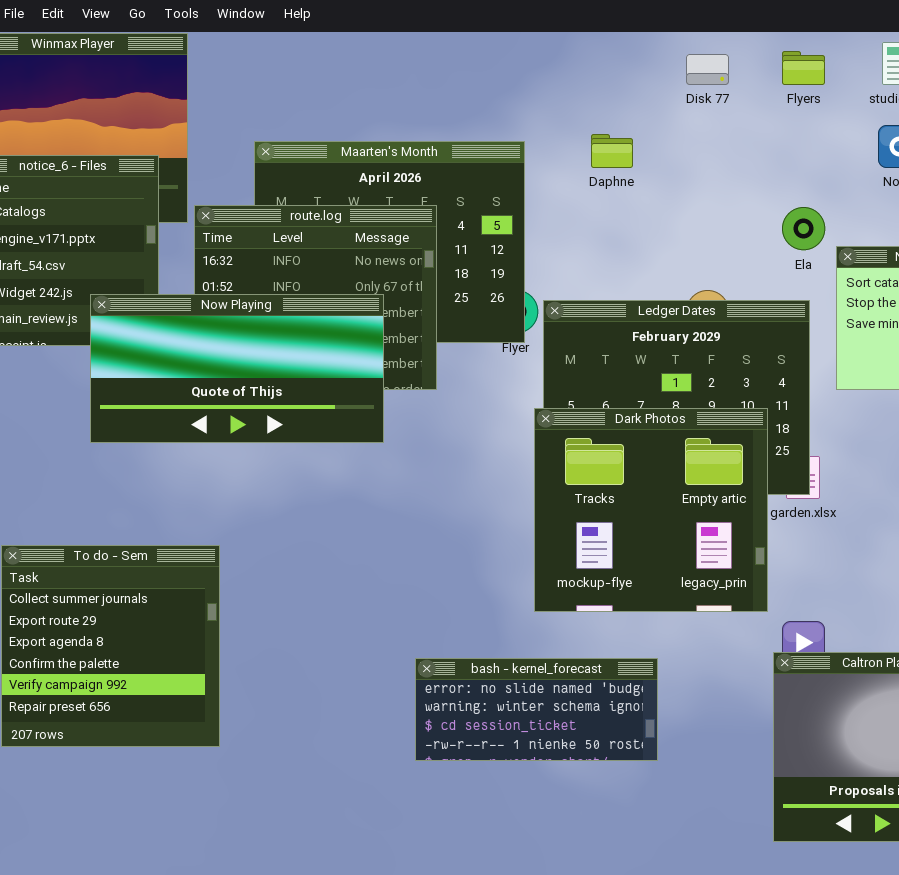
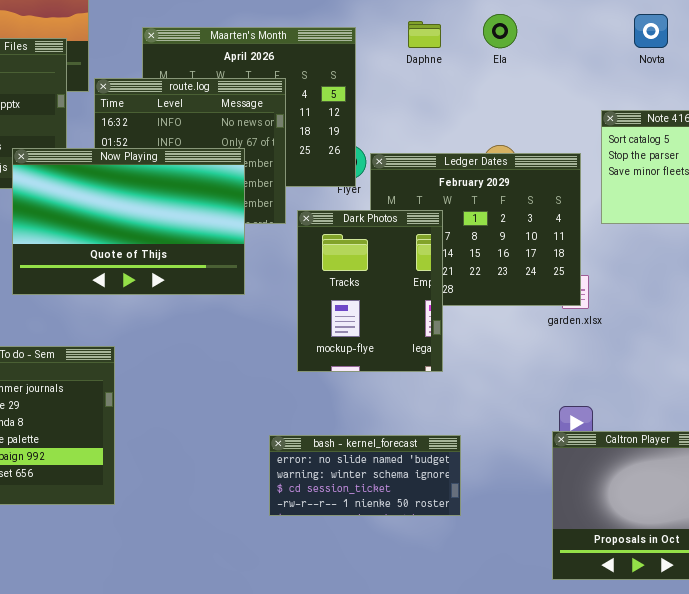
Ela: [782,207,825,250] -> [483,14,517,48], moved
Now Playing: [90,294,384,443] -> [12,148,245,295], resized
Dark Photos: [534,408,768,612] -> [297,210,443,372], moved, resized

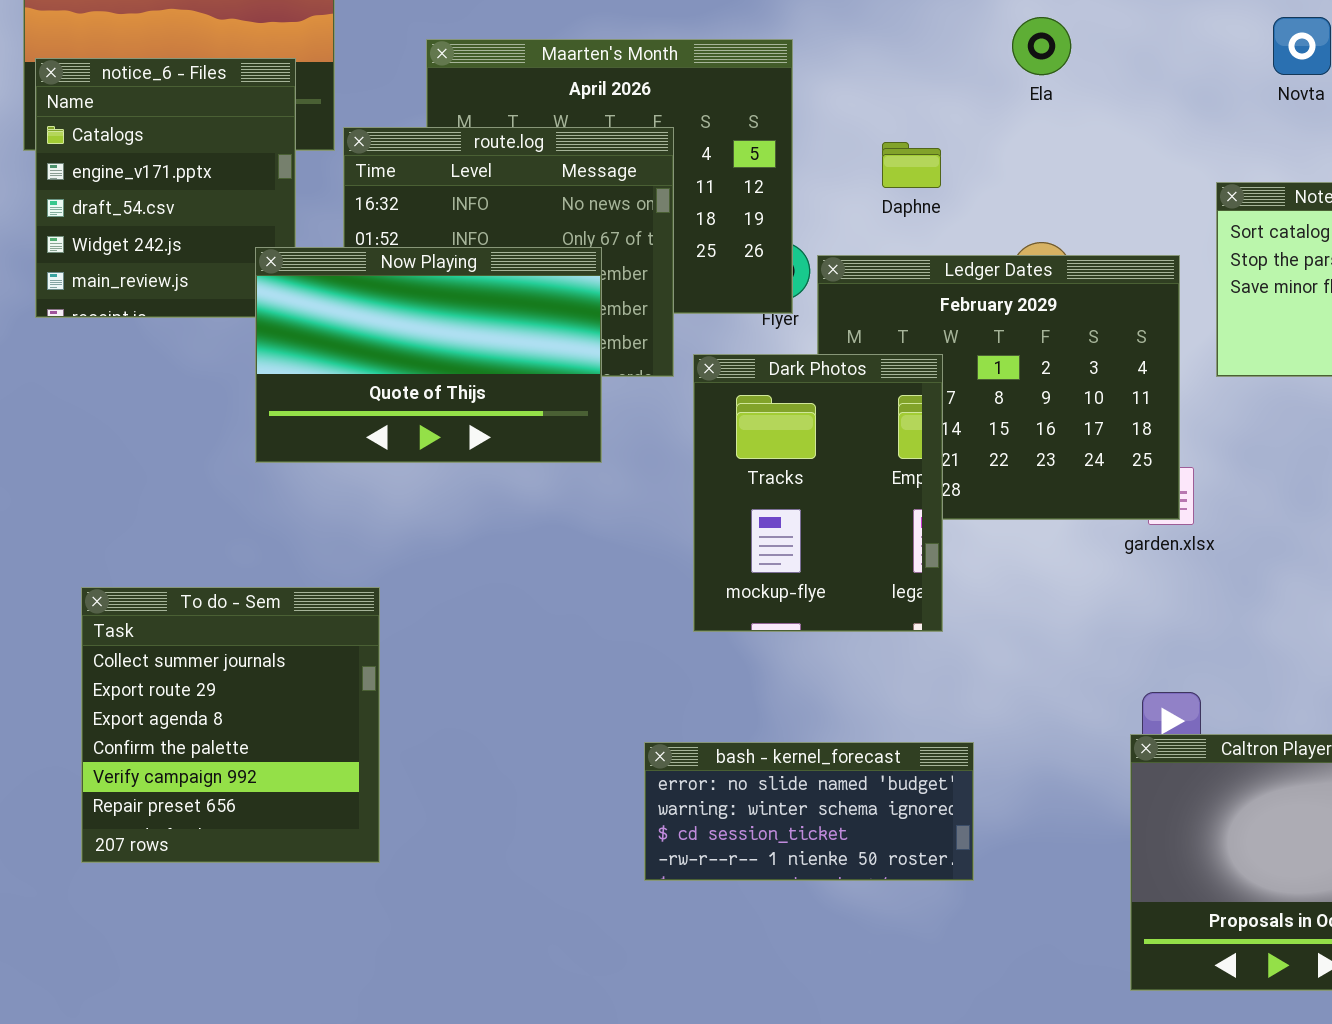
Daphne: [408,21,441,48] -> [882,142,941,188], moved
Now Playing: [12,148,245,295] -> [255,247,602,463], resized

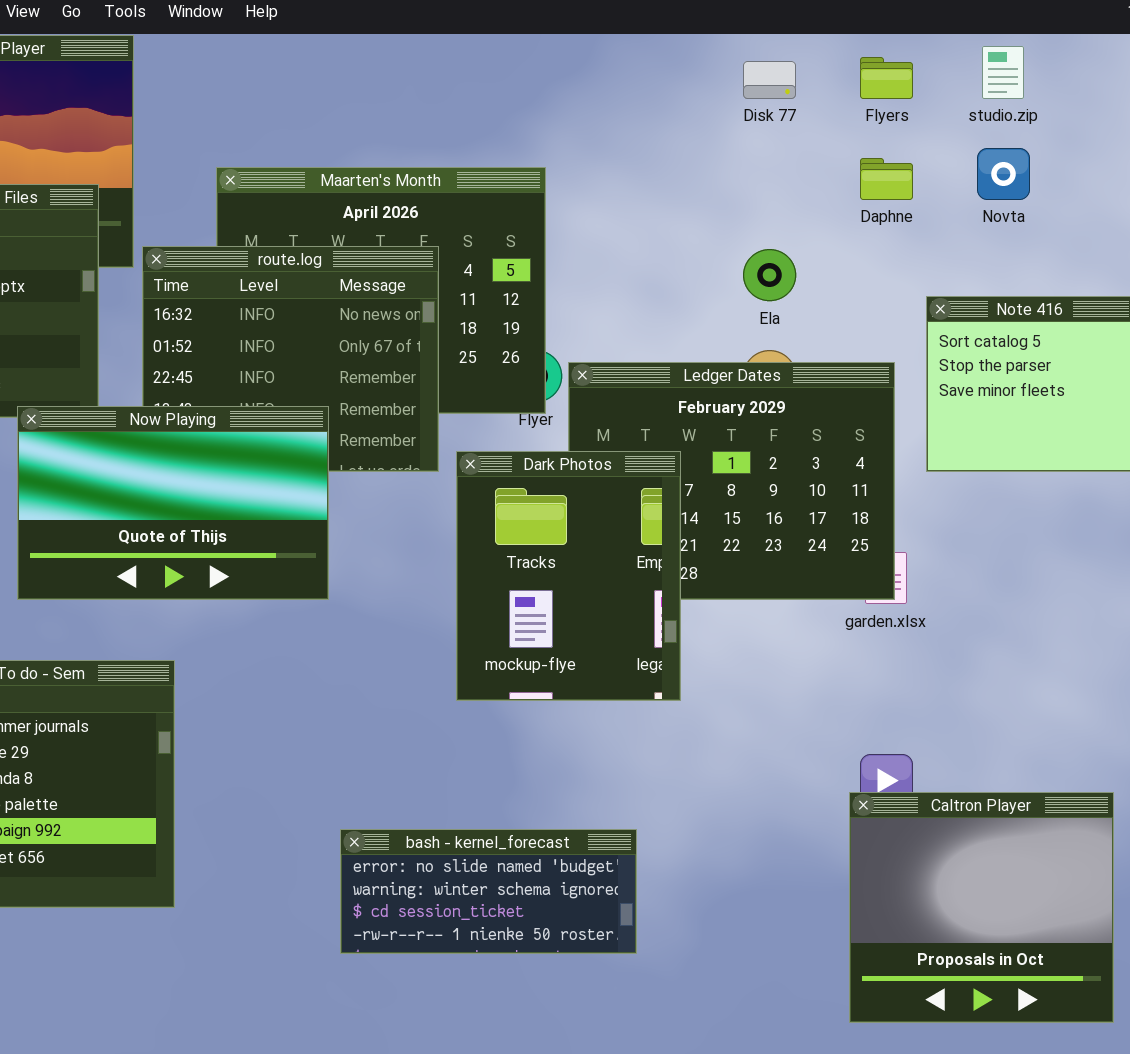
Ela: [1012,17,1071,75] -> [743,249,796,301], moved
Daphne: [882,142,941,188] -> [860,158,913,200], moved
Now Playing: [255,247,602,463] -> [17,406,329,600], moved
bash - kernel_forecast: [644,742,974,881] -> [340,829,637,954], moved

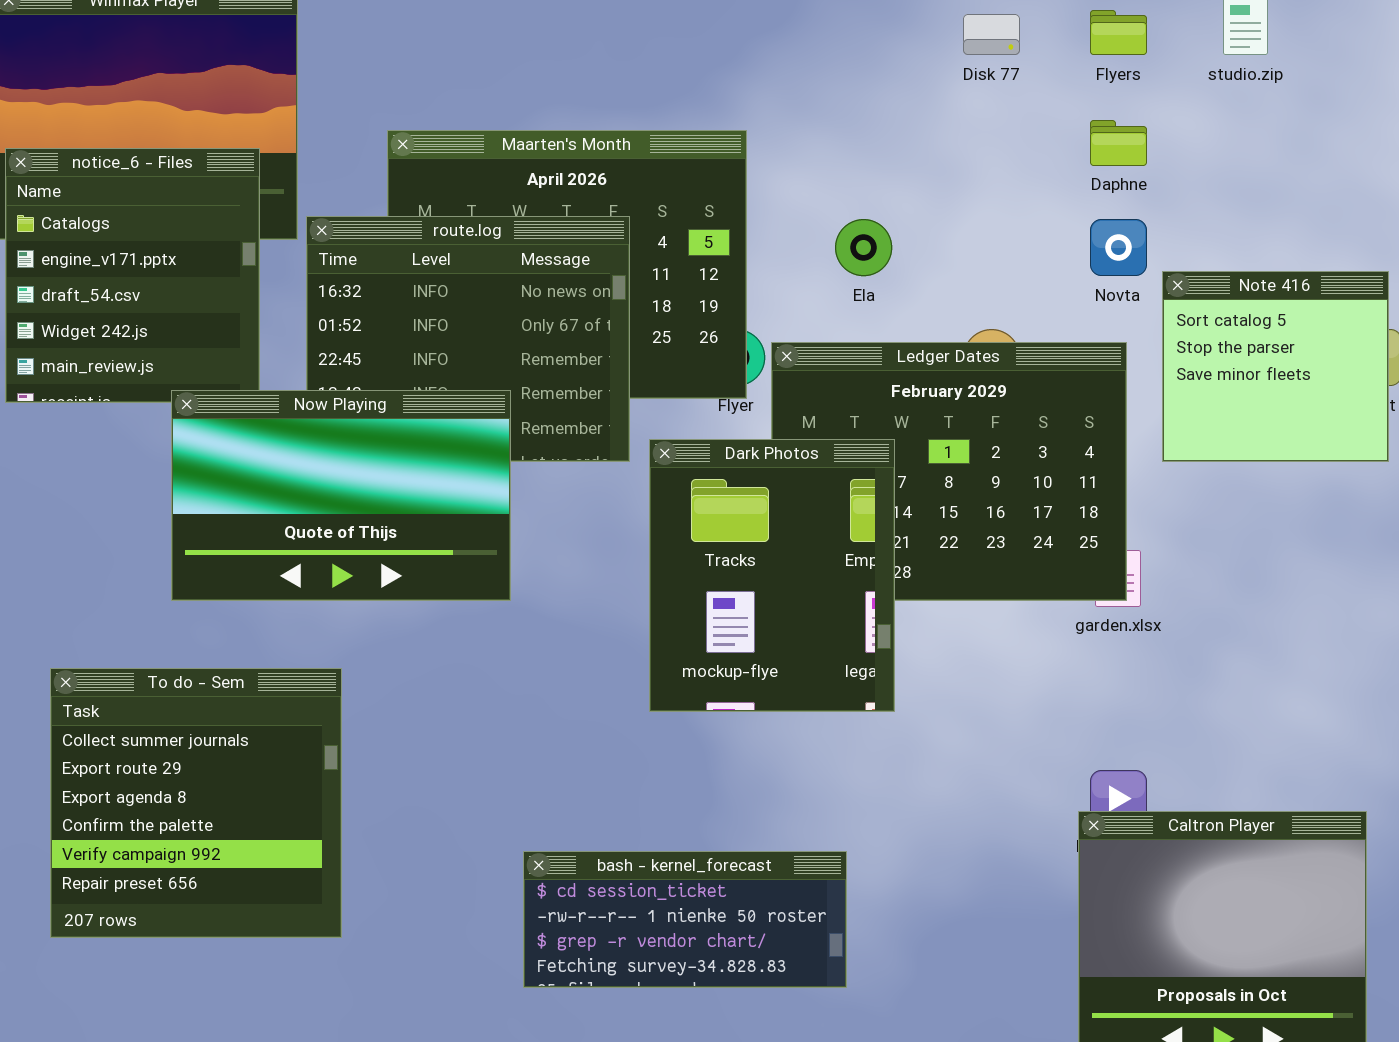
Novta: [977,148,1030,200] -> [1090,219,1147,276], moved
Ela: [743,249,796,301] -> [835,219,892,276], moved
bash - kernel_forecast: [340,829,637,954] -> [523,851,847,988], scrolled down 2 rows

